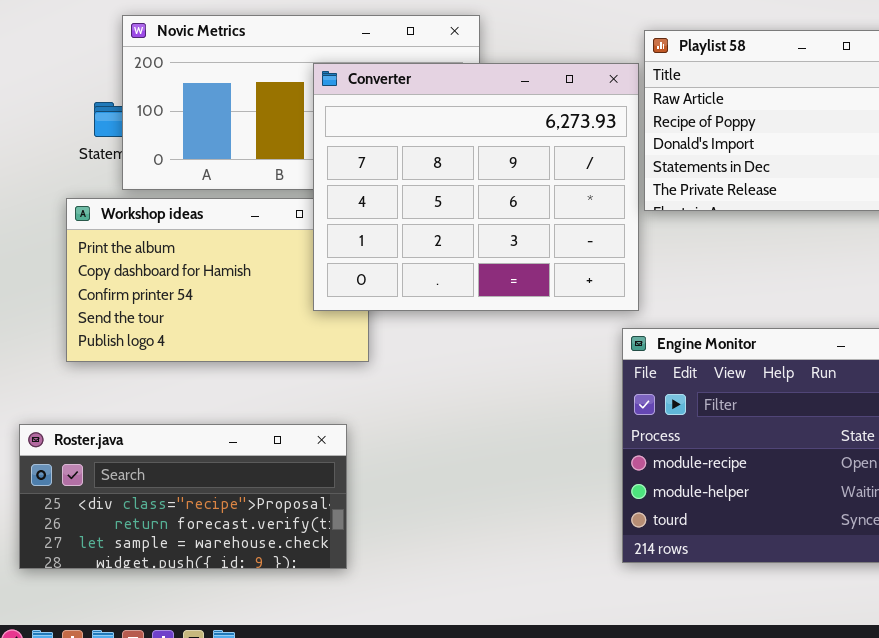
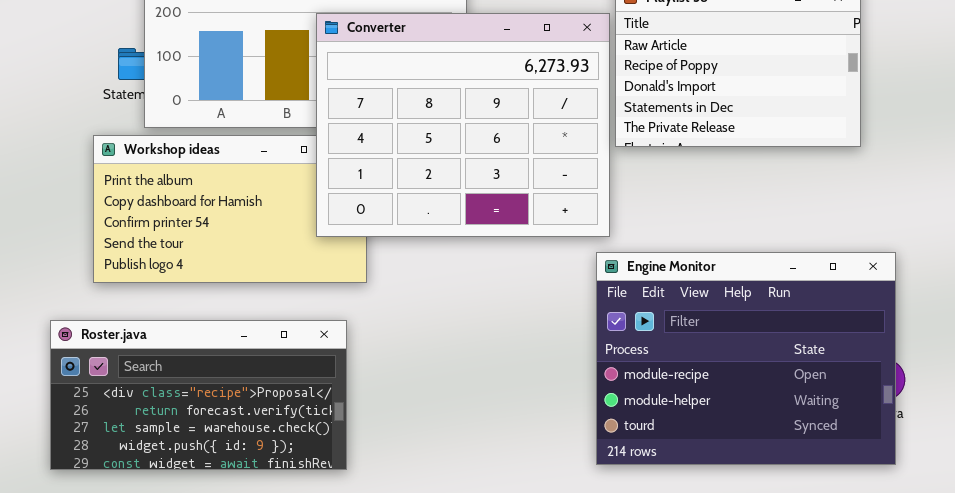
Roster.java: [19,424,347,569] -> [50,320,347,470], resized

